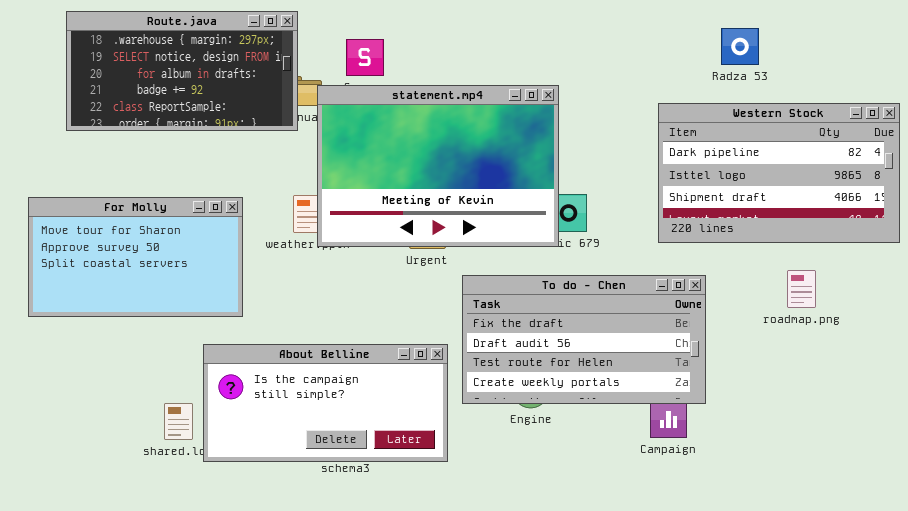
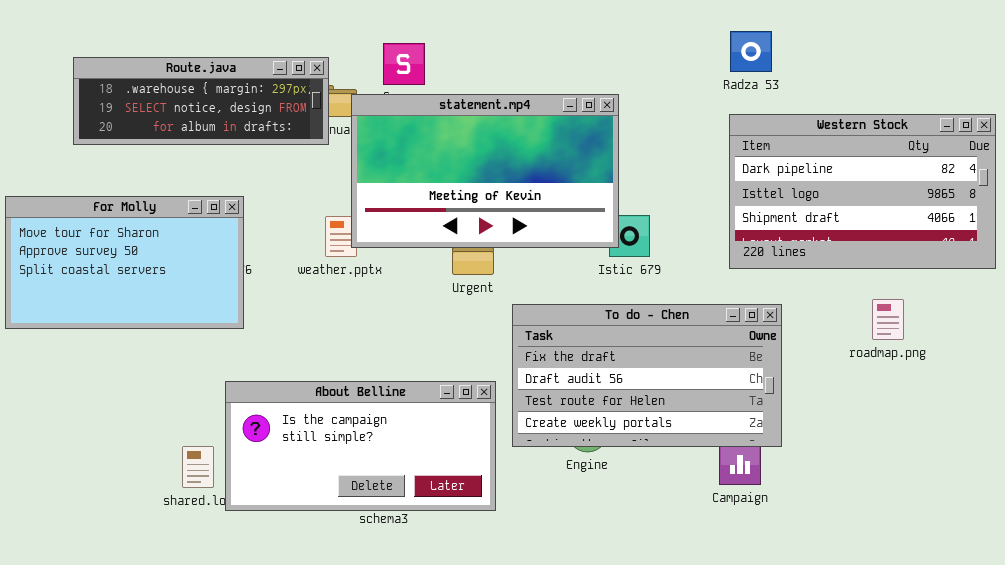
Route.java: [66,11,298,131] -> [73,57,329,145], resized
Radza 53: [721,28,759,65] -> [730,31,772,72], moved
statement.mp4: [317,85,559,247] -> [351,94,619,248], resized
For Molly: [28,197,243,317] -> [5,196,244,329], moved

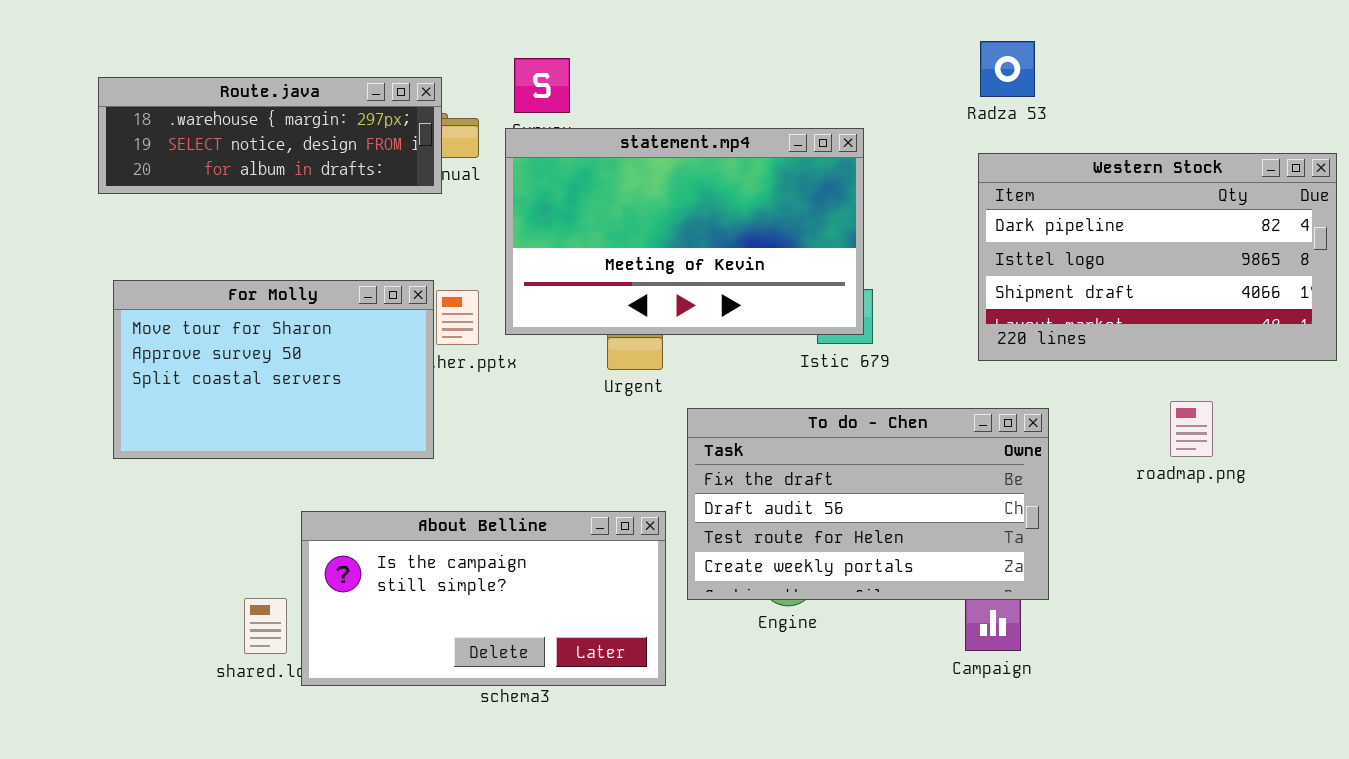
statement.mp4: [351,94,619,248] -> [505,128,864,335], moved
For Molly: [5,196,244,329] -> [113,280,434,459], moved

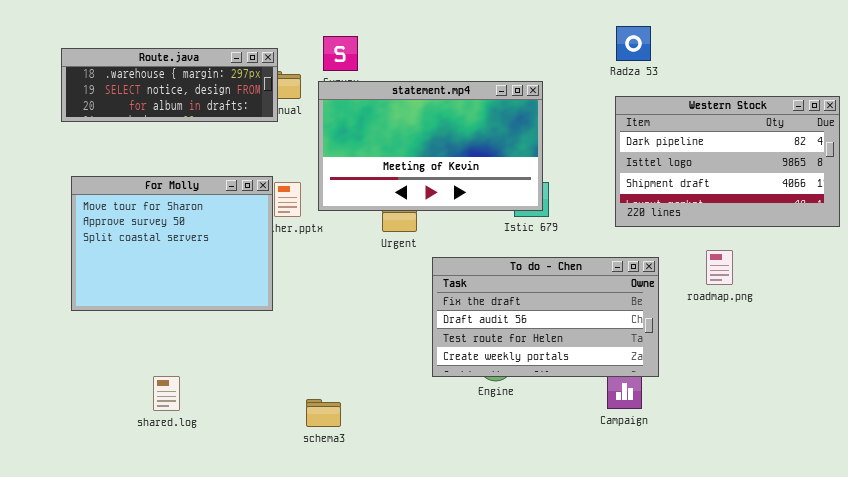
For Molly: [113,280,434,459] -> [71,176,273,311], resized
roadmap.png: [1170,401,1213,457] -> [706,250,733,285], moved
About Belline: [301,511,666,686] -> none, closed

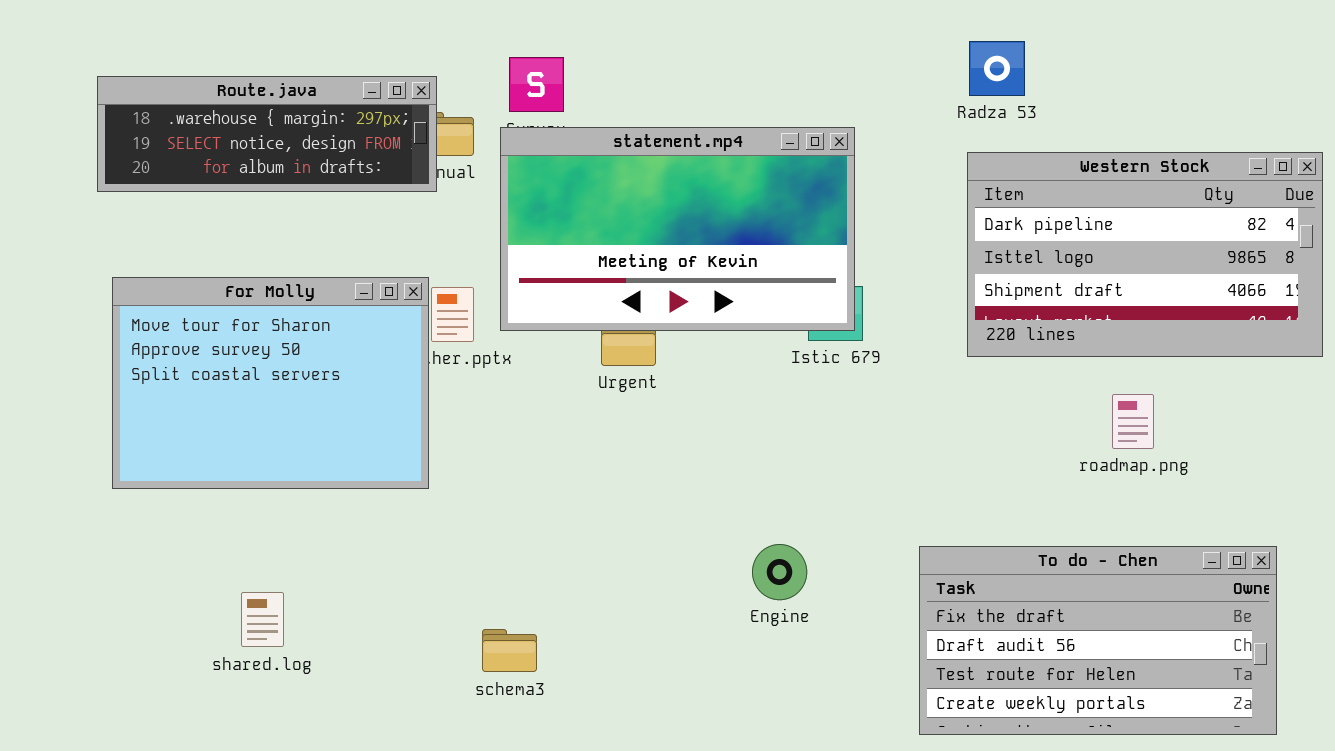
To do - Chen: [432,257,659,377] -> [919,546,1277,735], moved

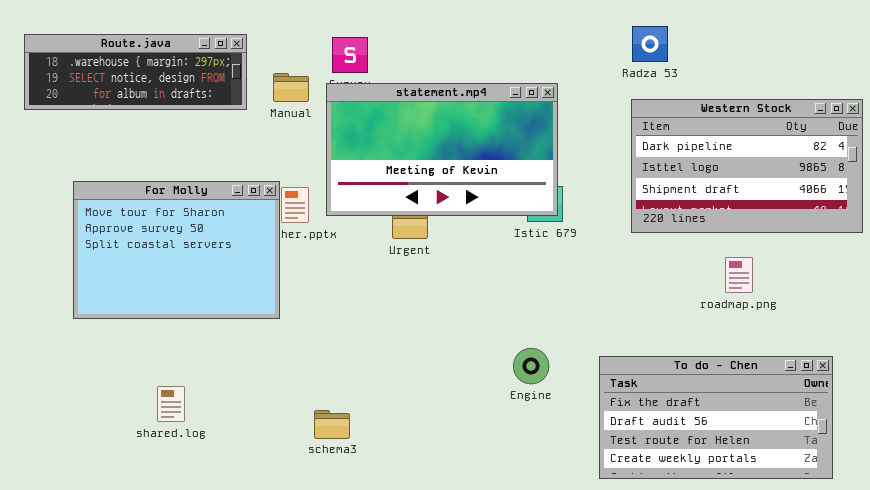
Route.java: [97,76,437,192] -> [24,34,247,110], moved
Engine: [752,544,807,600] -> [513,348,549,384], moved

